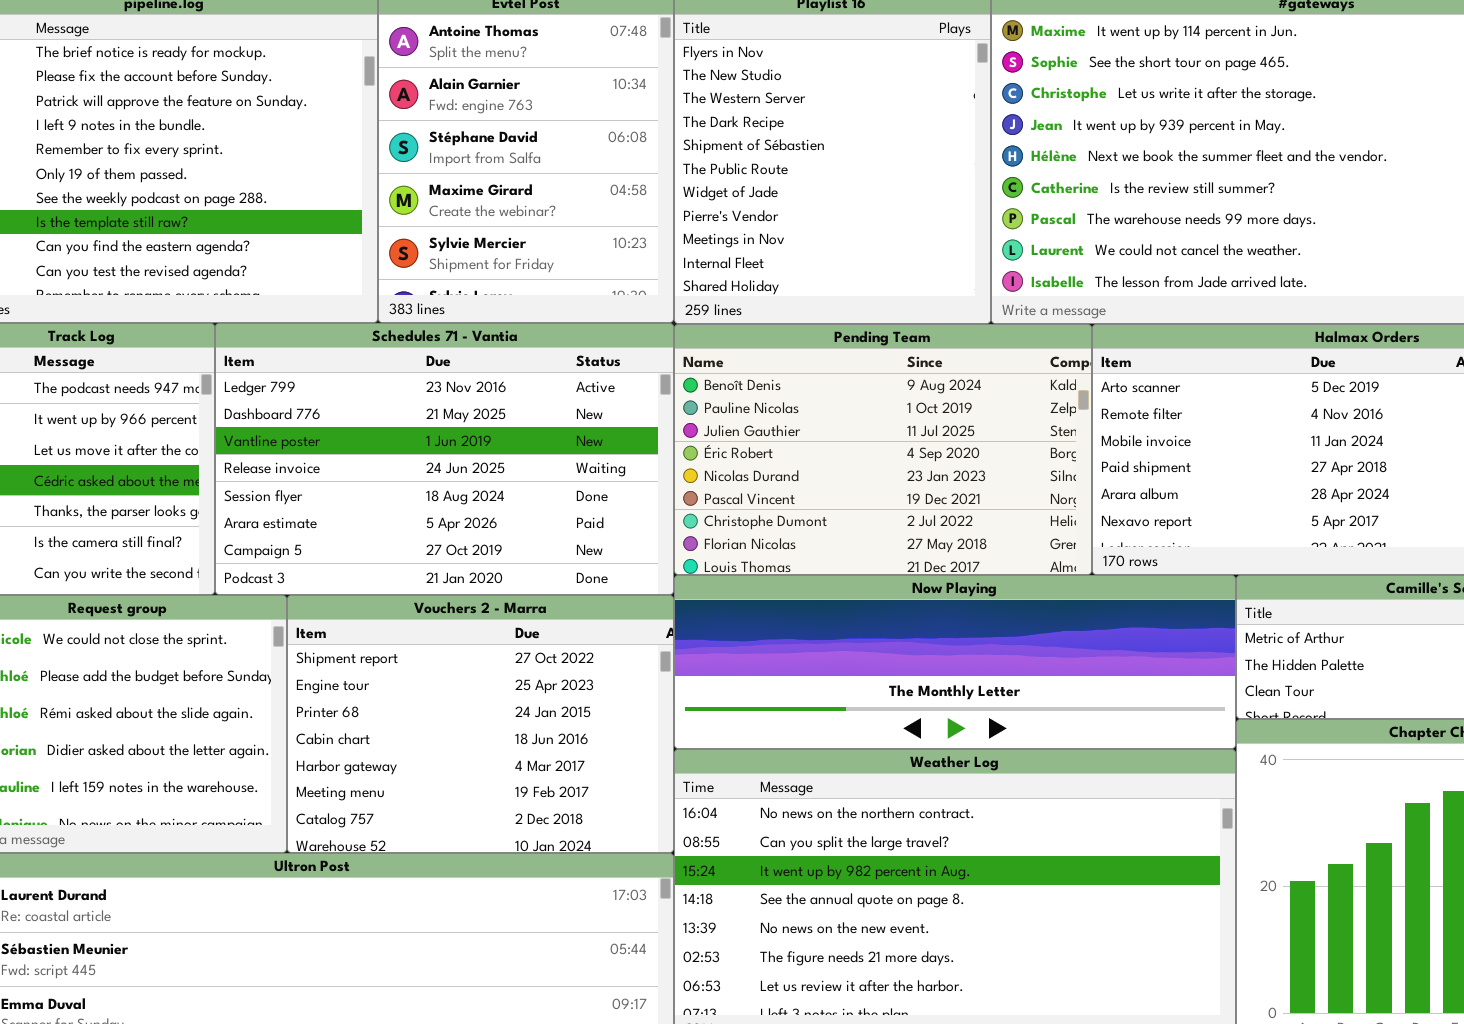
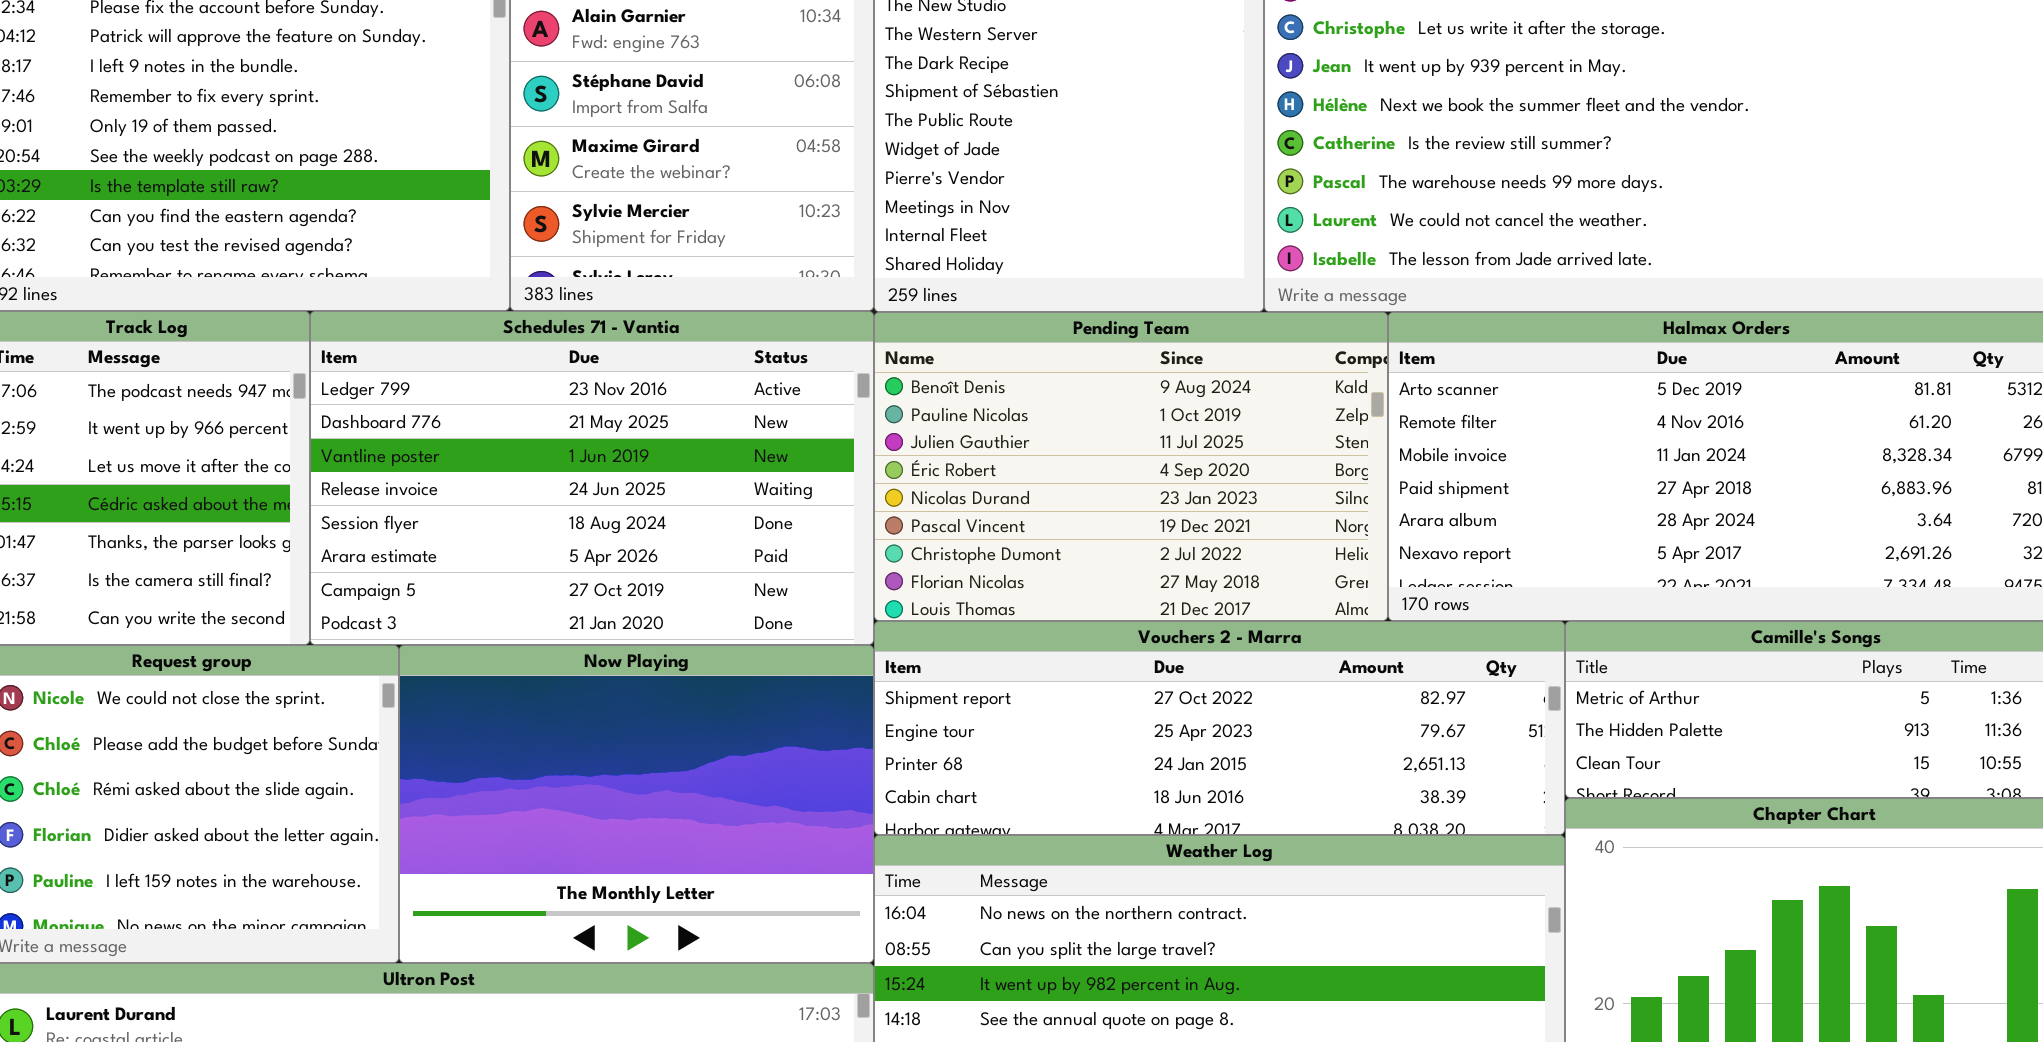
Now Playing: [674,575,1236,749] -> [399,645,874,963], moved, resized
Vouchers 2 - Marra: [287,595,674,853] -> [874,621,1565,835], moved, resized

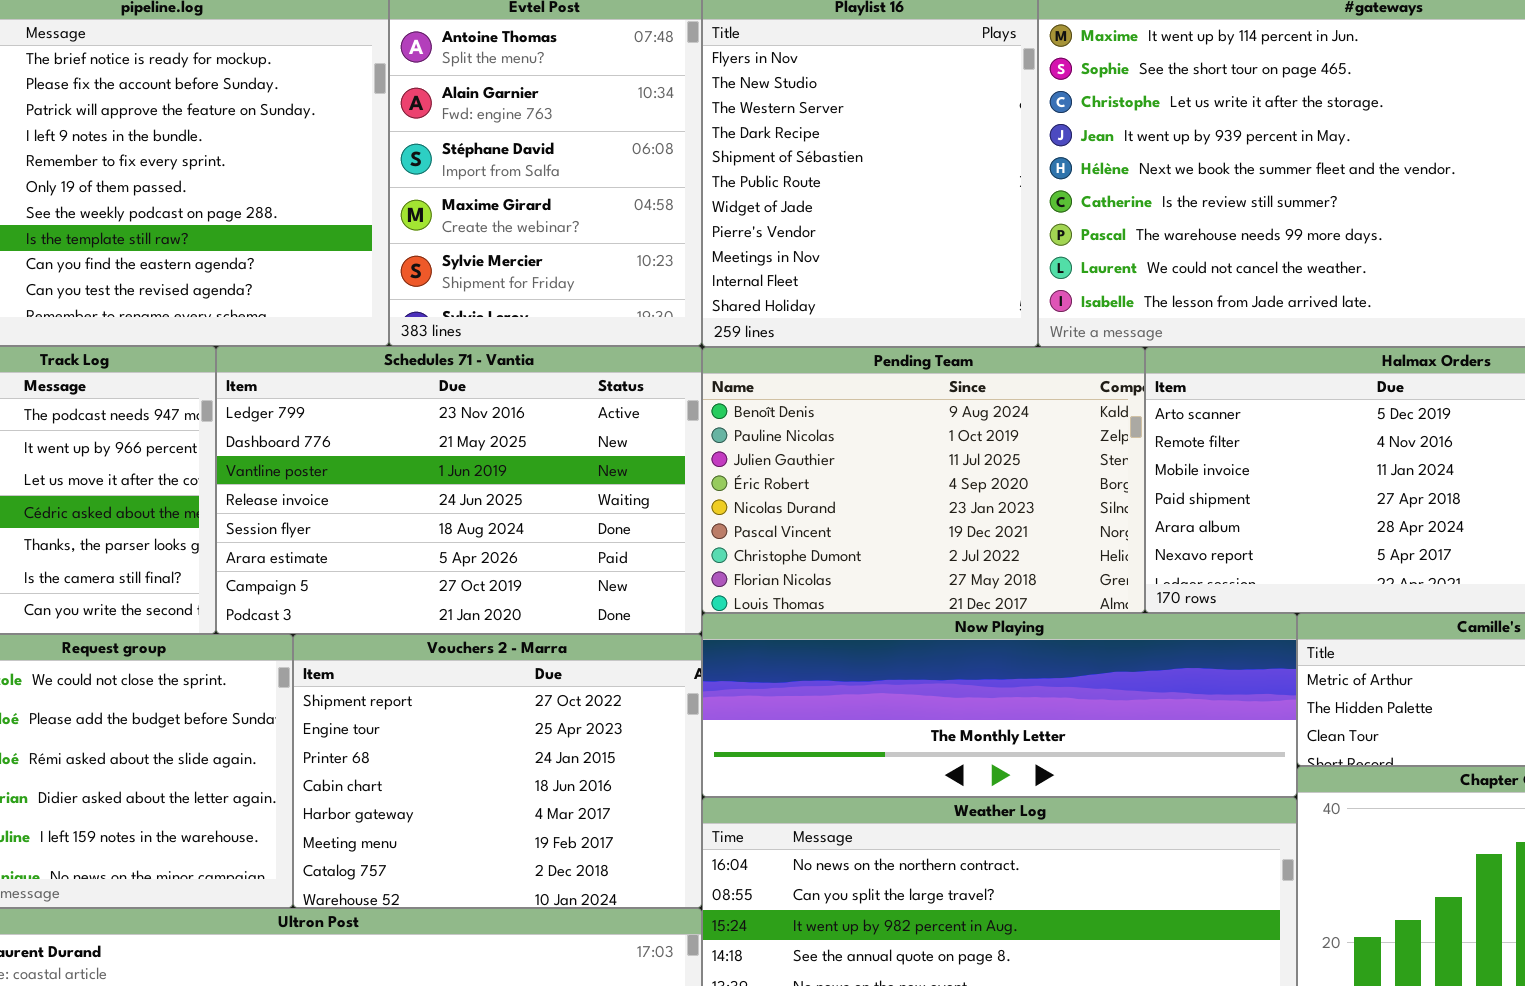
Vouchers 2 - Marra: [874,621,1565,835] -> [293,634,702,908], moved, resized
Now Playing: [399,645,874,963] -> [702,613,1297,797], moved, resized

